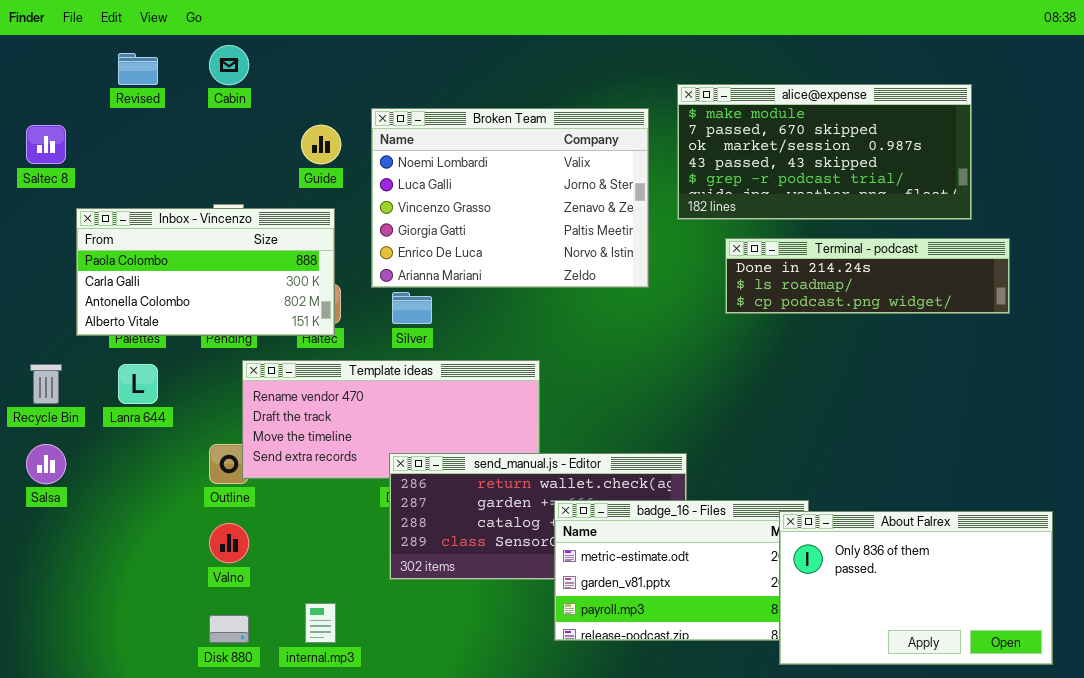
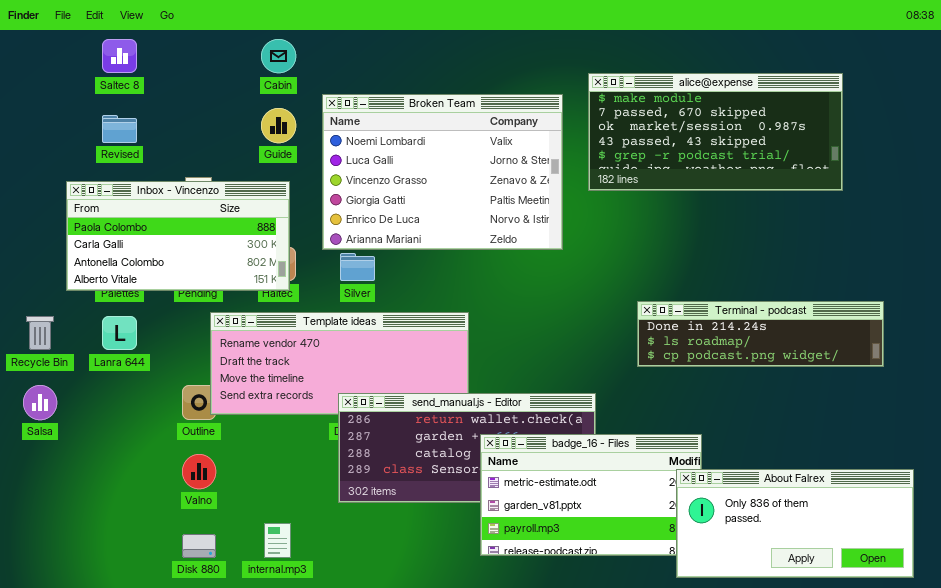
Cabin: [209,45,249,85] -> [261,39,296,73], moved
Revised: [118,53,158,85] -> [102,115,137,143], moved
Saltec 8: [26,125,66,164] -> [102,39,137,73], moved
Terminal - podcast: [725,238,1010,314] -> [637,301,884,367], moved
About Falrex: [779,511,1053,665] -> [676,469,914,578], resized

